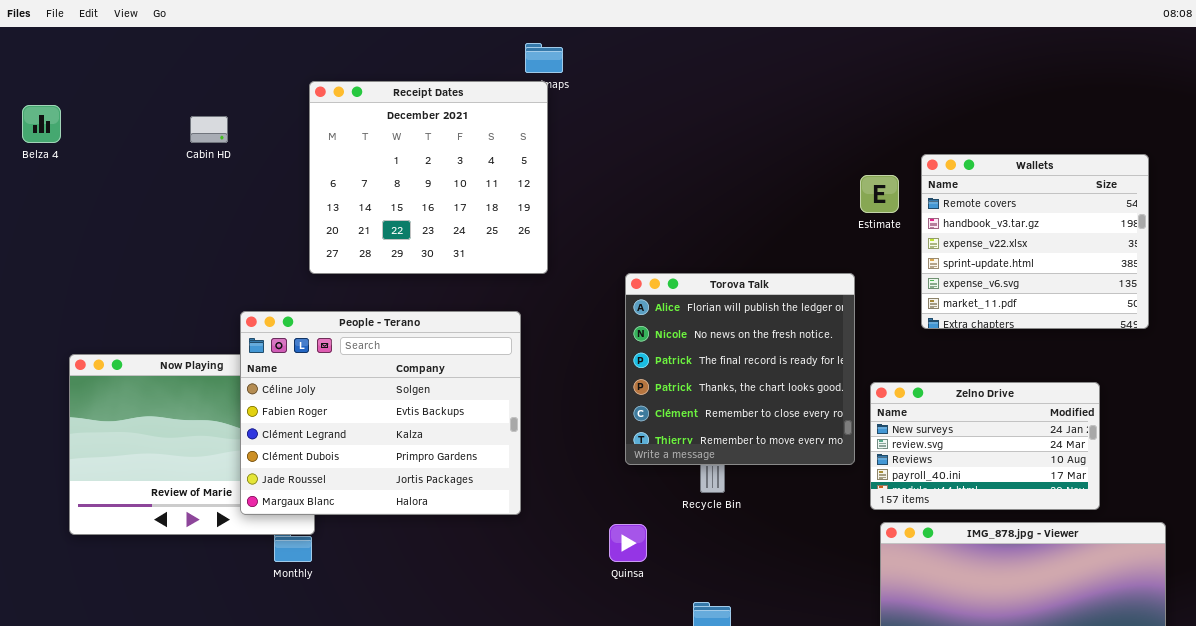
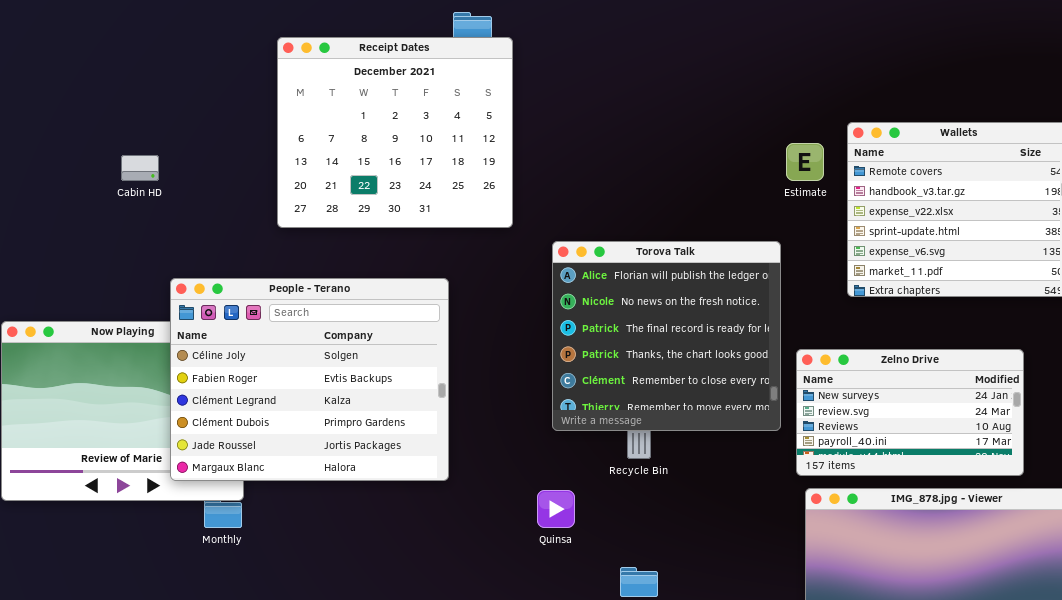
Receipt Dates: [309,81,548,274] -> [277,37,513,228], moved
Cabin HD: [190,116,228,143] -> [121,155,159,181], moved

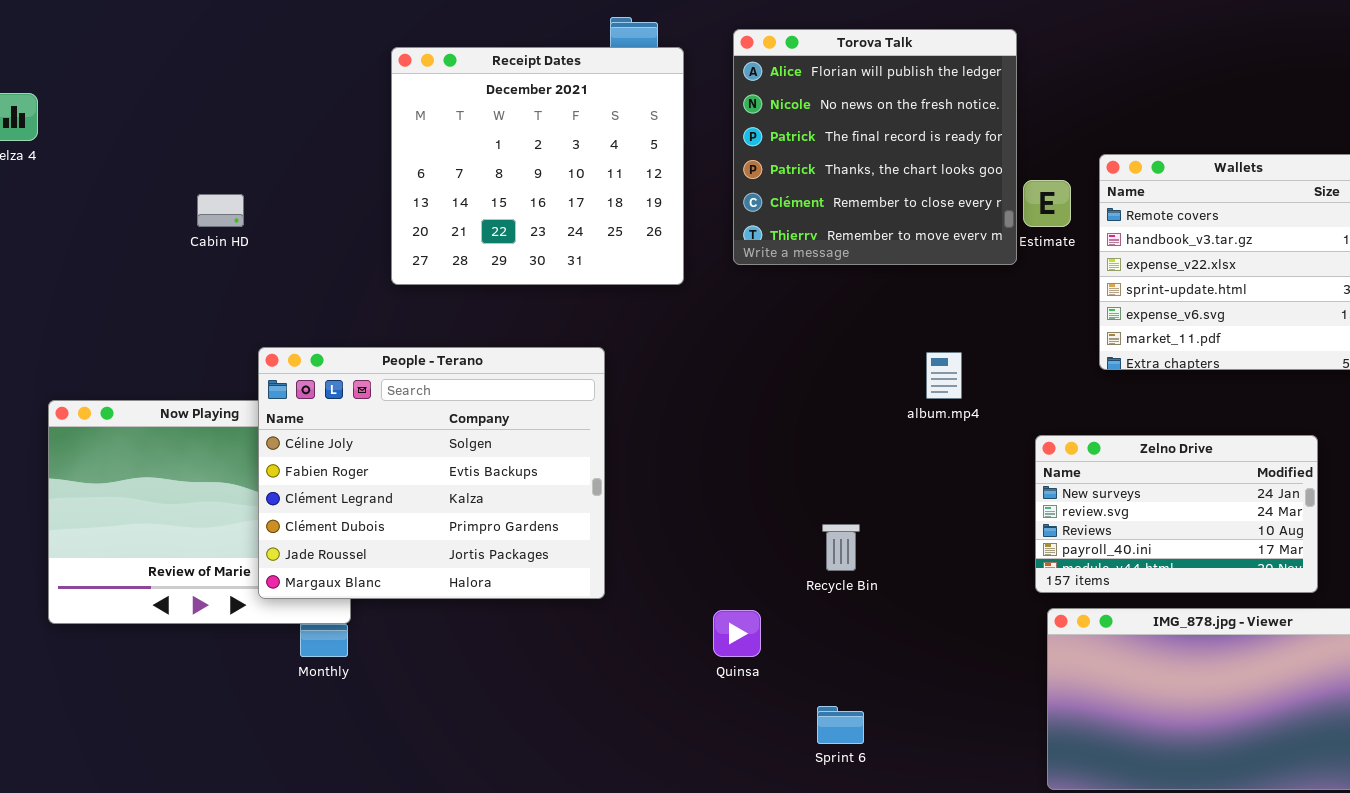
Torova Talk: [552,241,781,431] -> [733,29,1017,265], moved

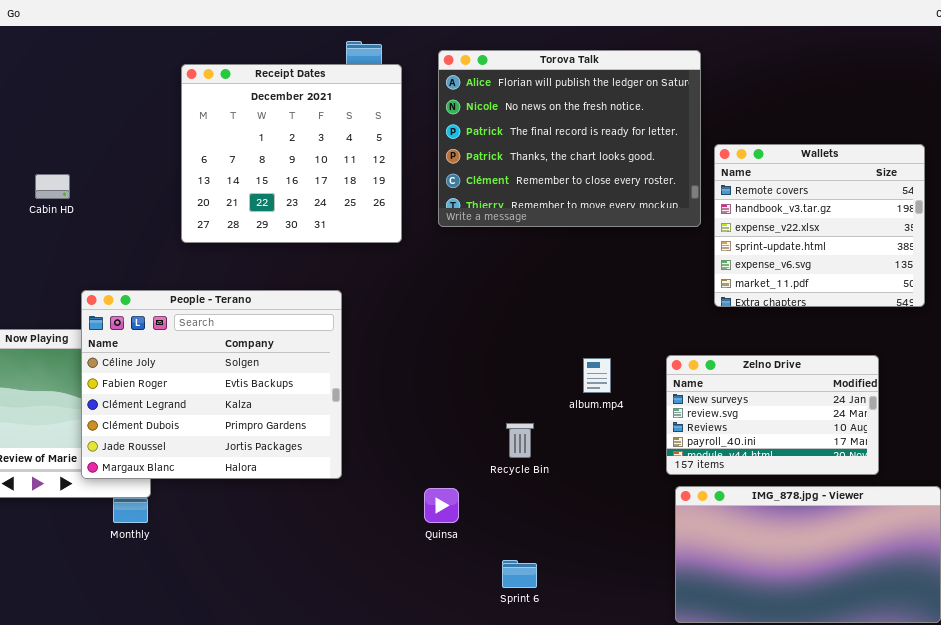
Torova Talk: [733,29,1017,265] -> [438,50,701,227], resized
album.mp4: [926,352,962,399] -> [583,358,611,393], moved

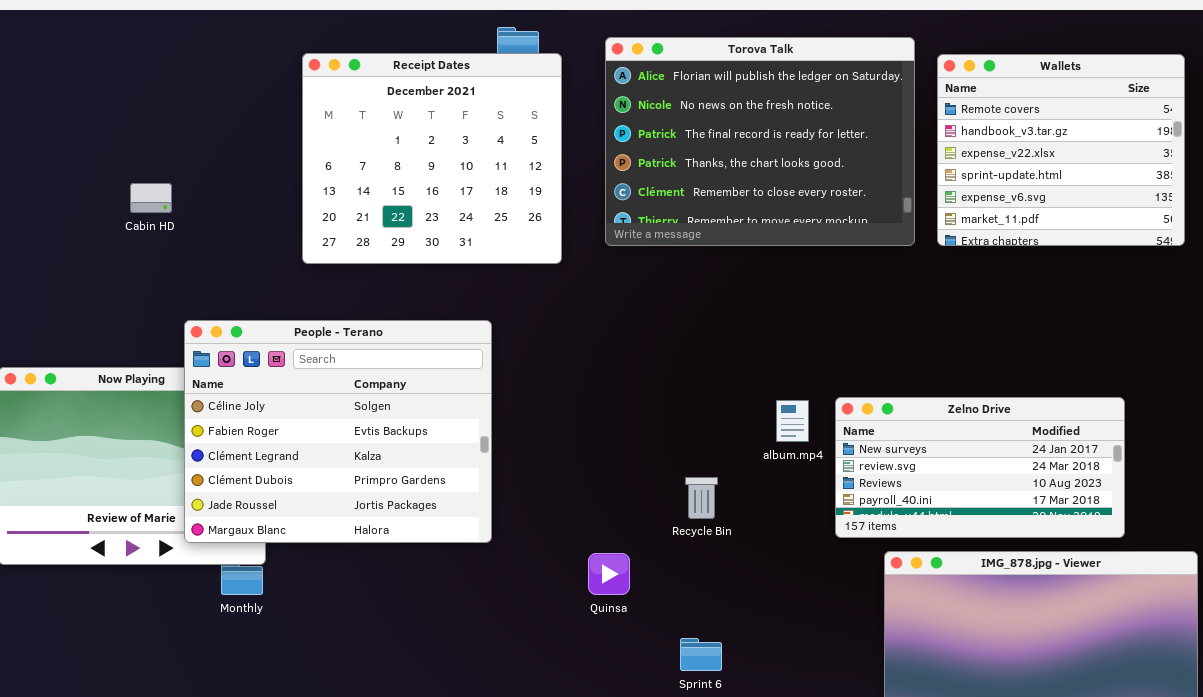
Wallets: [714,144,925,307] -> [937,54,1185,246], moved
Zelno Drive: [666,355,879,475] -> [835,397,1125,538], resized

